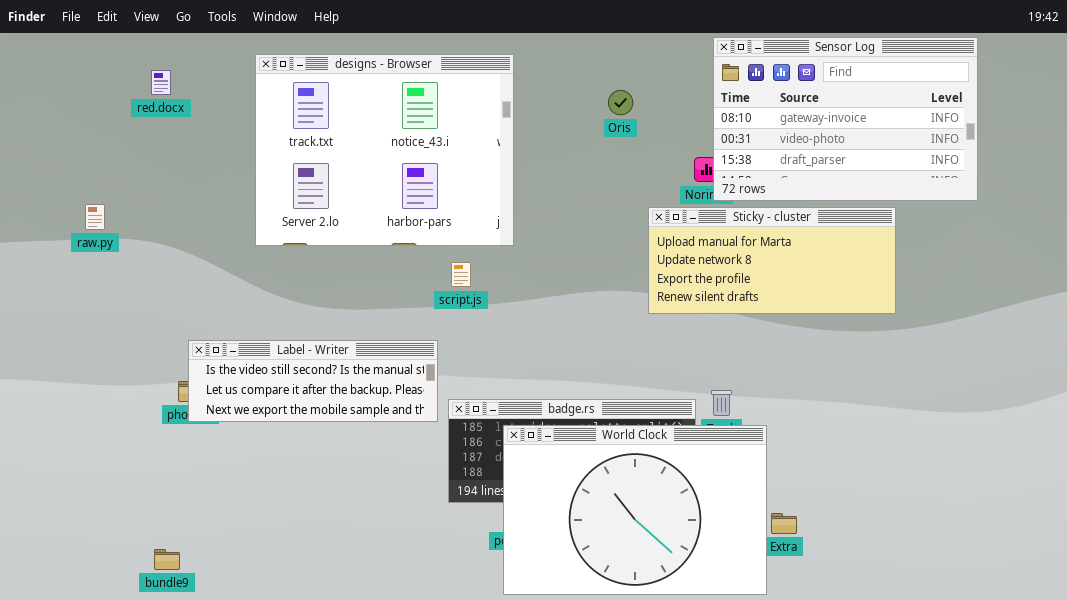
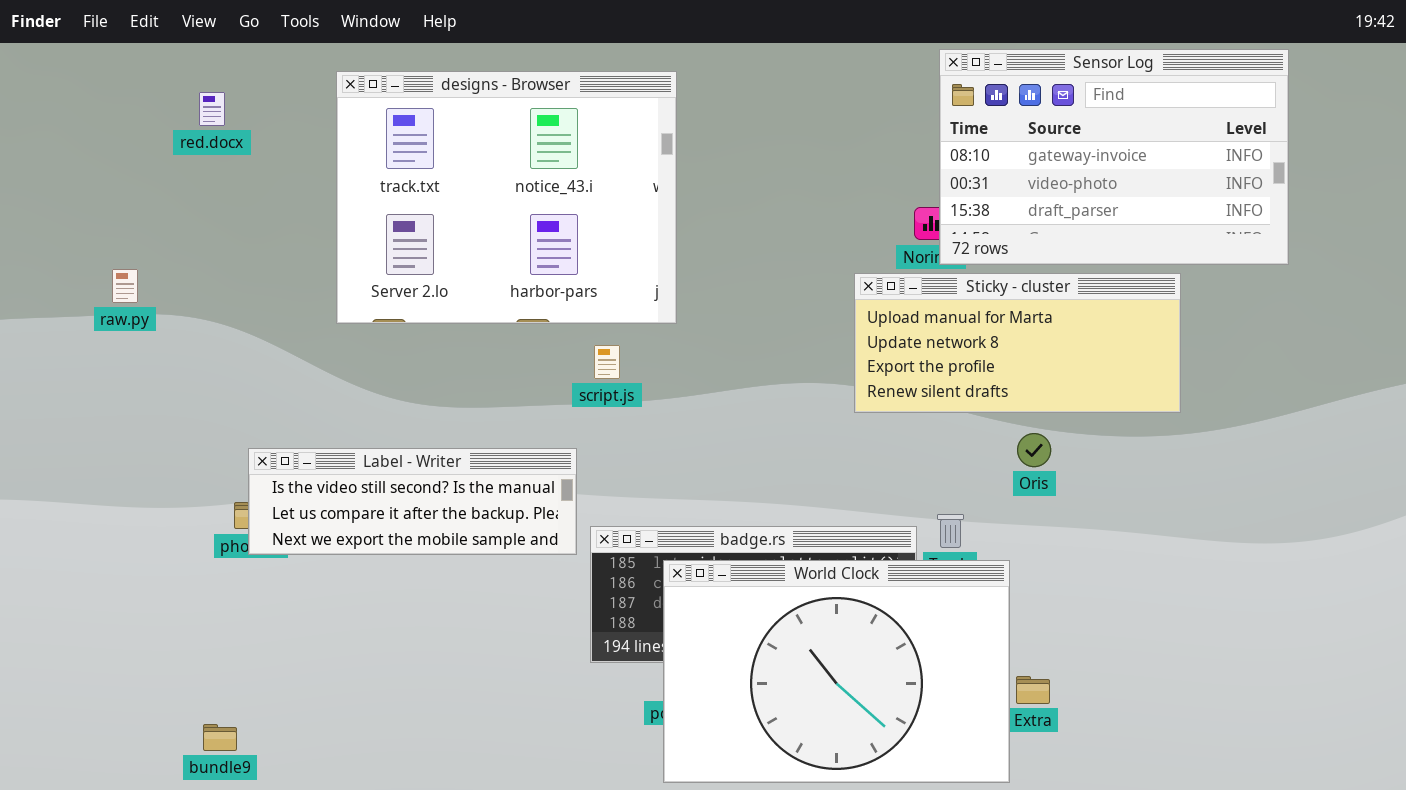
Oris: [608,90,633,115] -> [1017,433,1051,467], moved

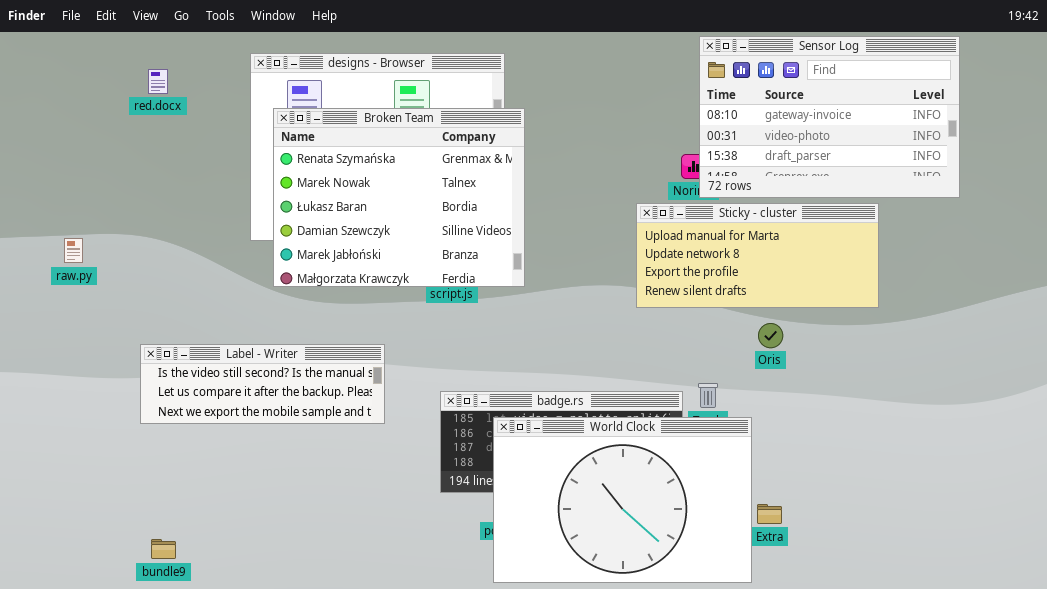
Broken Team: none -> [273,108,525,287], opened
raw.py: [112,269,138,303] -> [64,238,83,263], moved
Label - Writer: [248,448,577,555] -> [140,344,385,424], moved

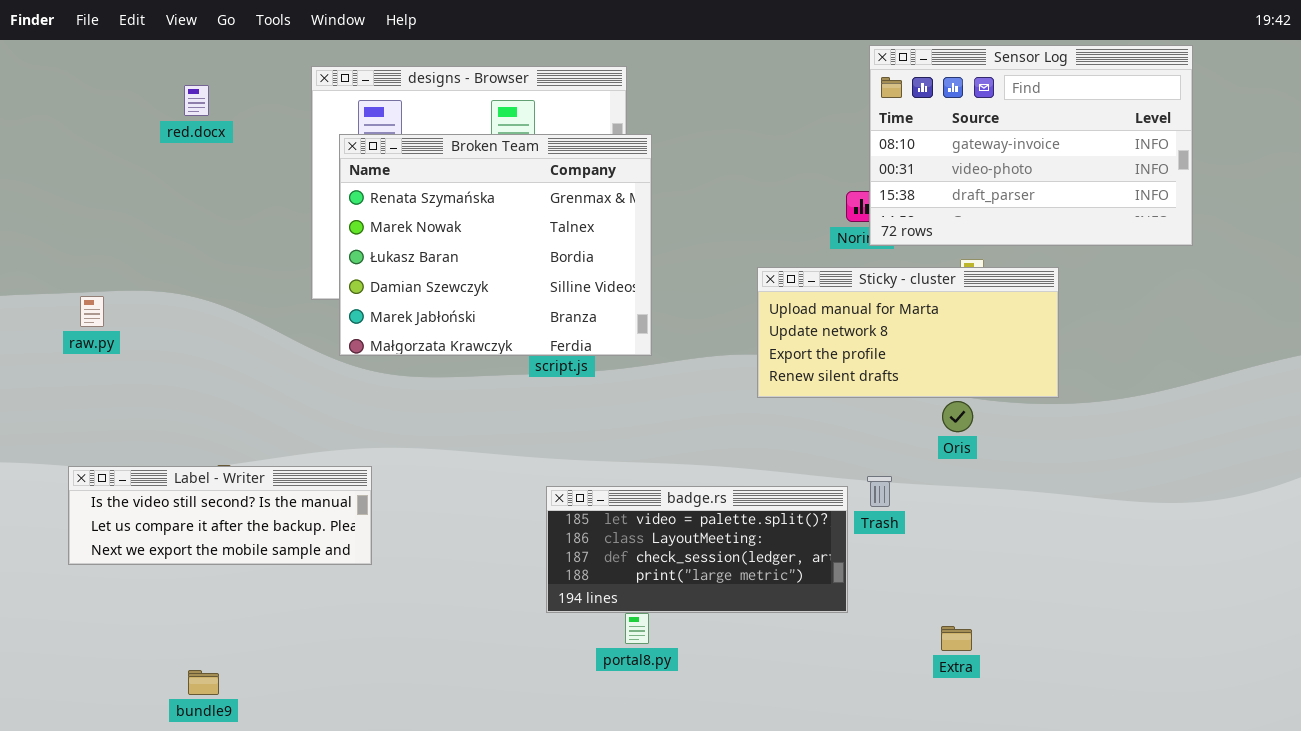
Sticky - cluster: [636,203,879,308] -> [757,267,1059,398], moved
Label - Writer: [140,344,385,424] -> [68,466,372,565], moved
World Clock: [493,417,752,583] -> none, closed

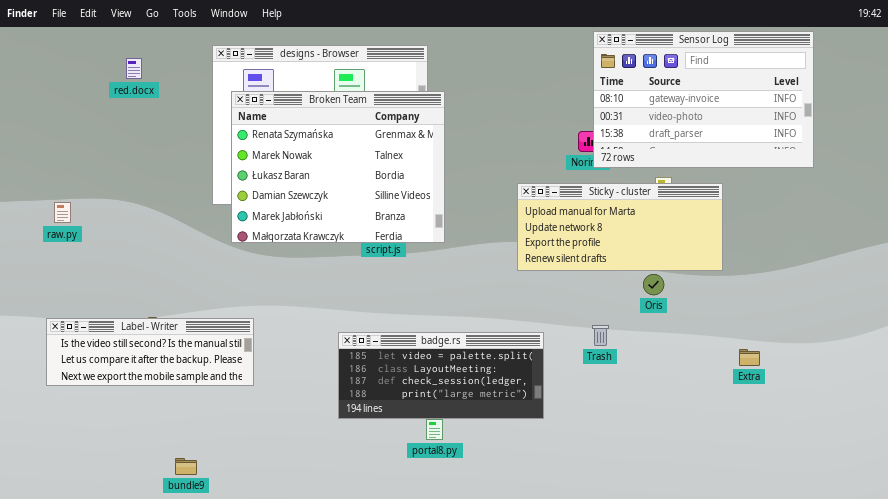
badge.rs: [546,486,848,613] -> [338,332,544,419], moved
Extra: [941,626,972,651] -> [739,349,760,366], moved
bundle9: [188,670,219,695] -> [175,458,197,475], moved

